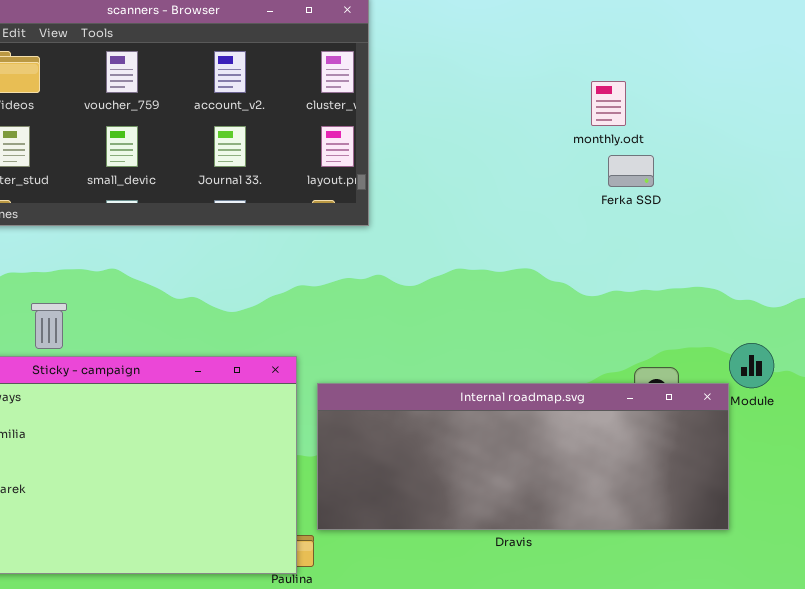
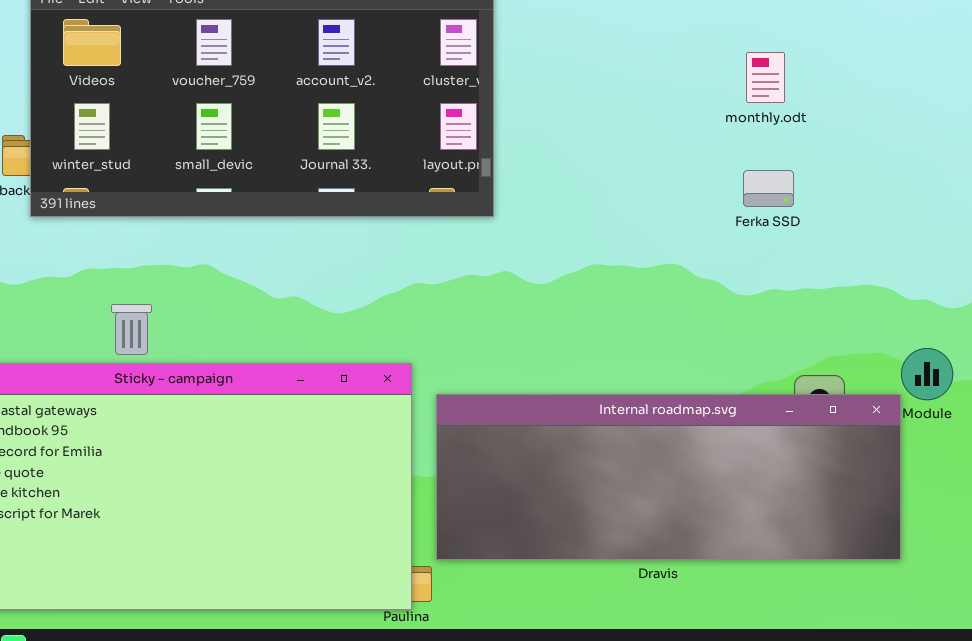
Ferka SSD: [608,155,654,187] -> [743,170,794,207], moved

